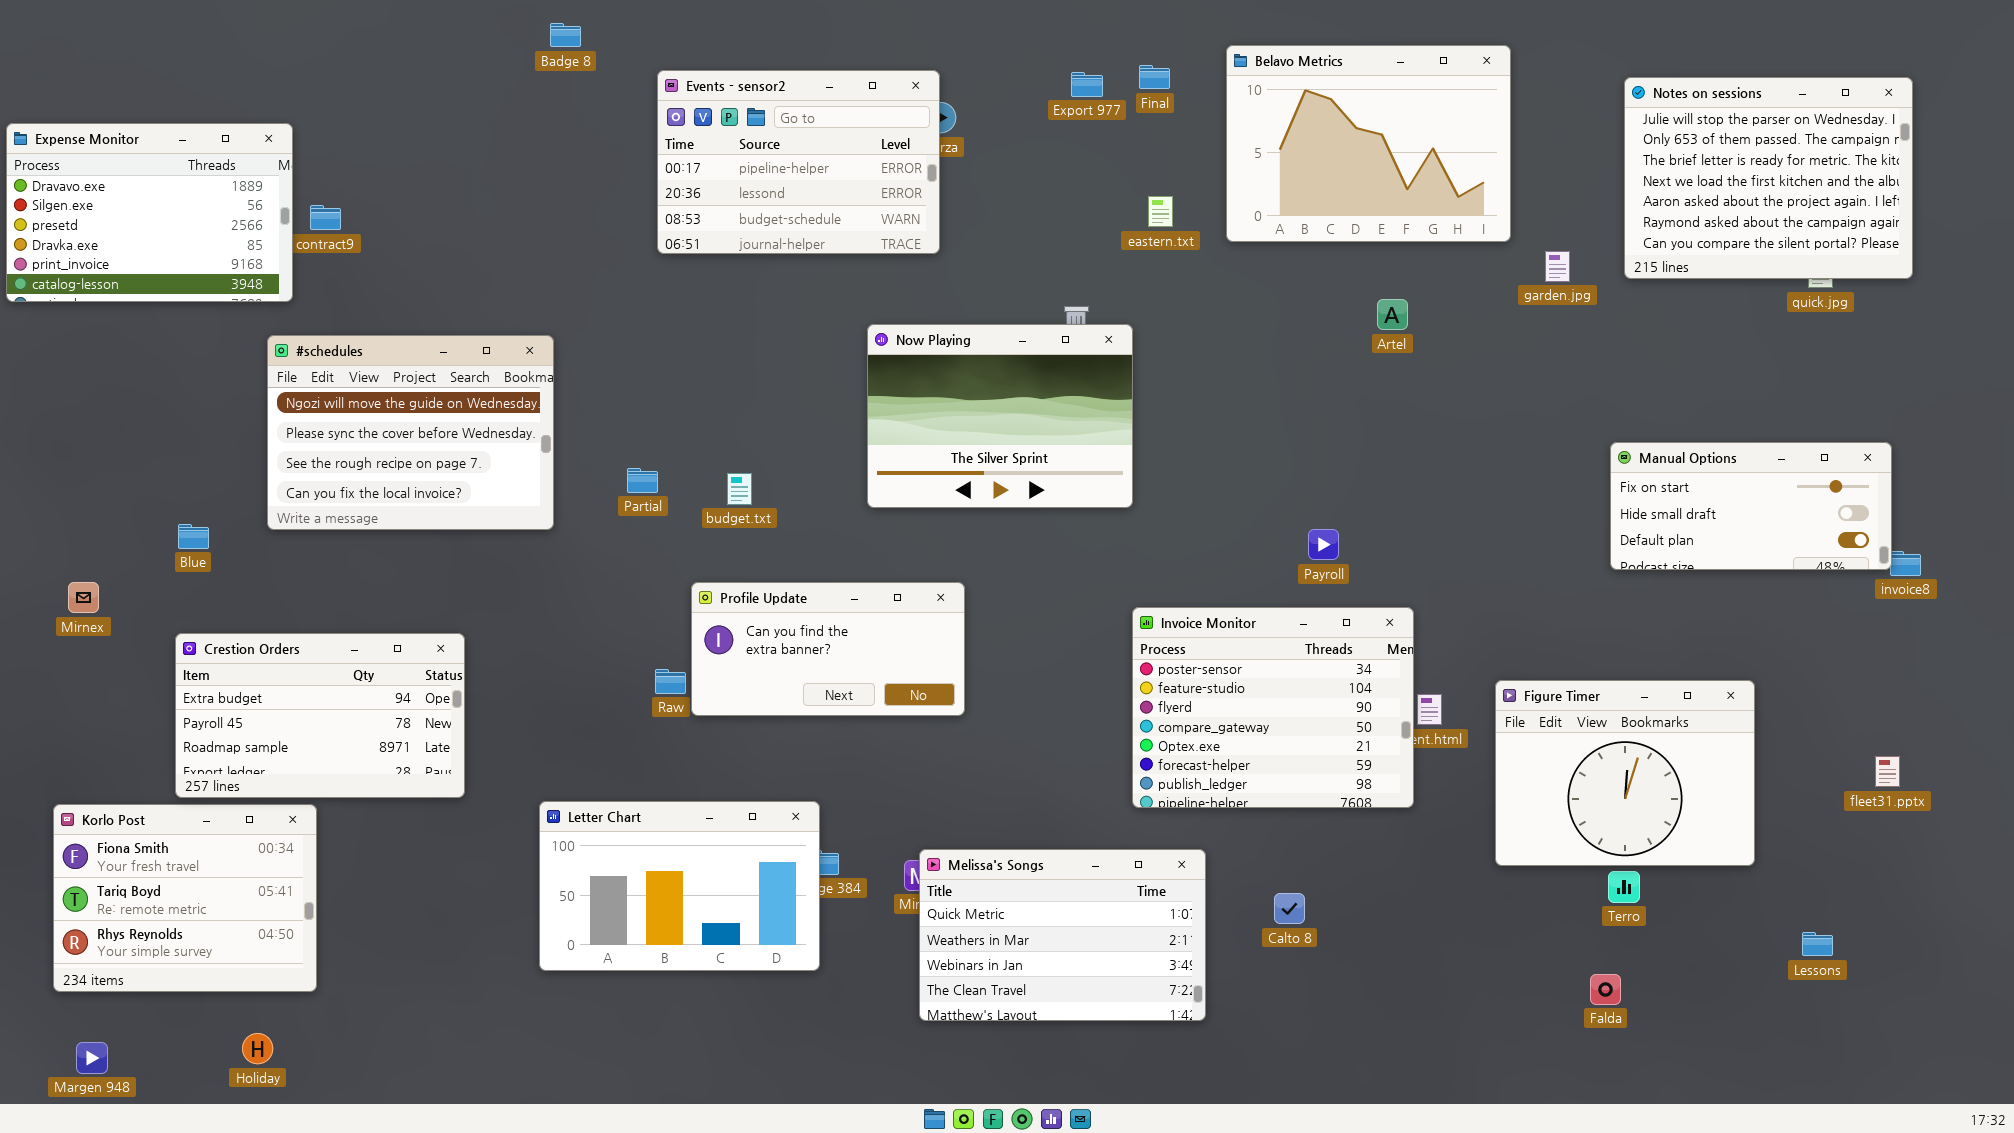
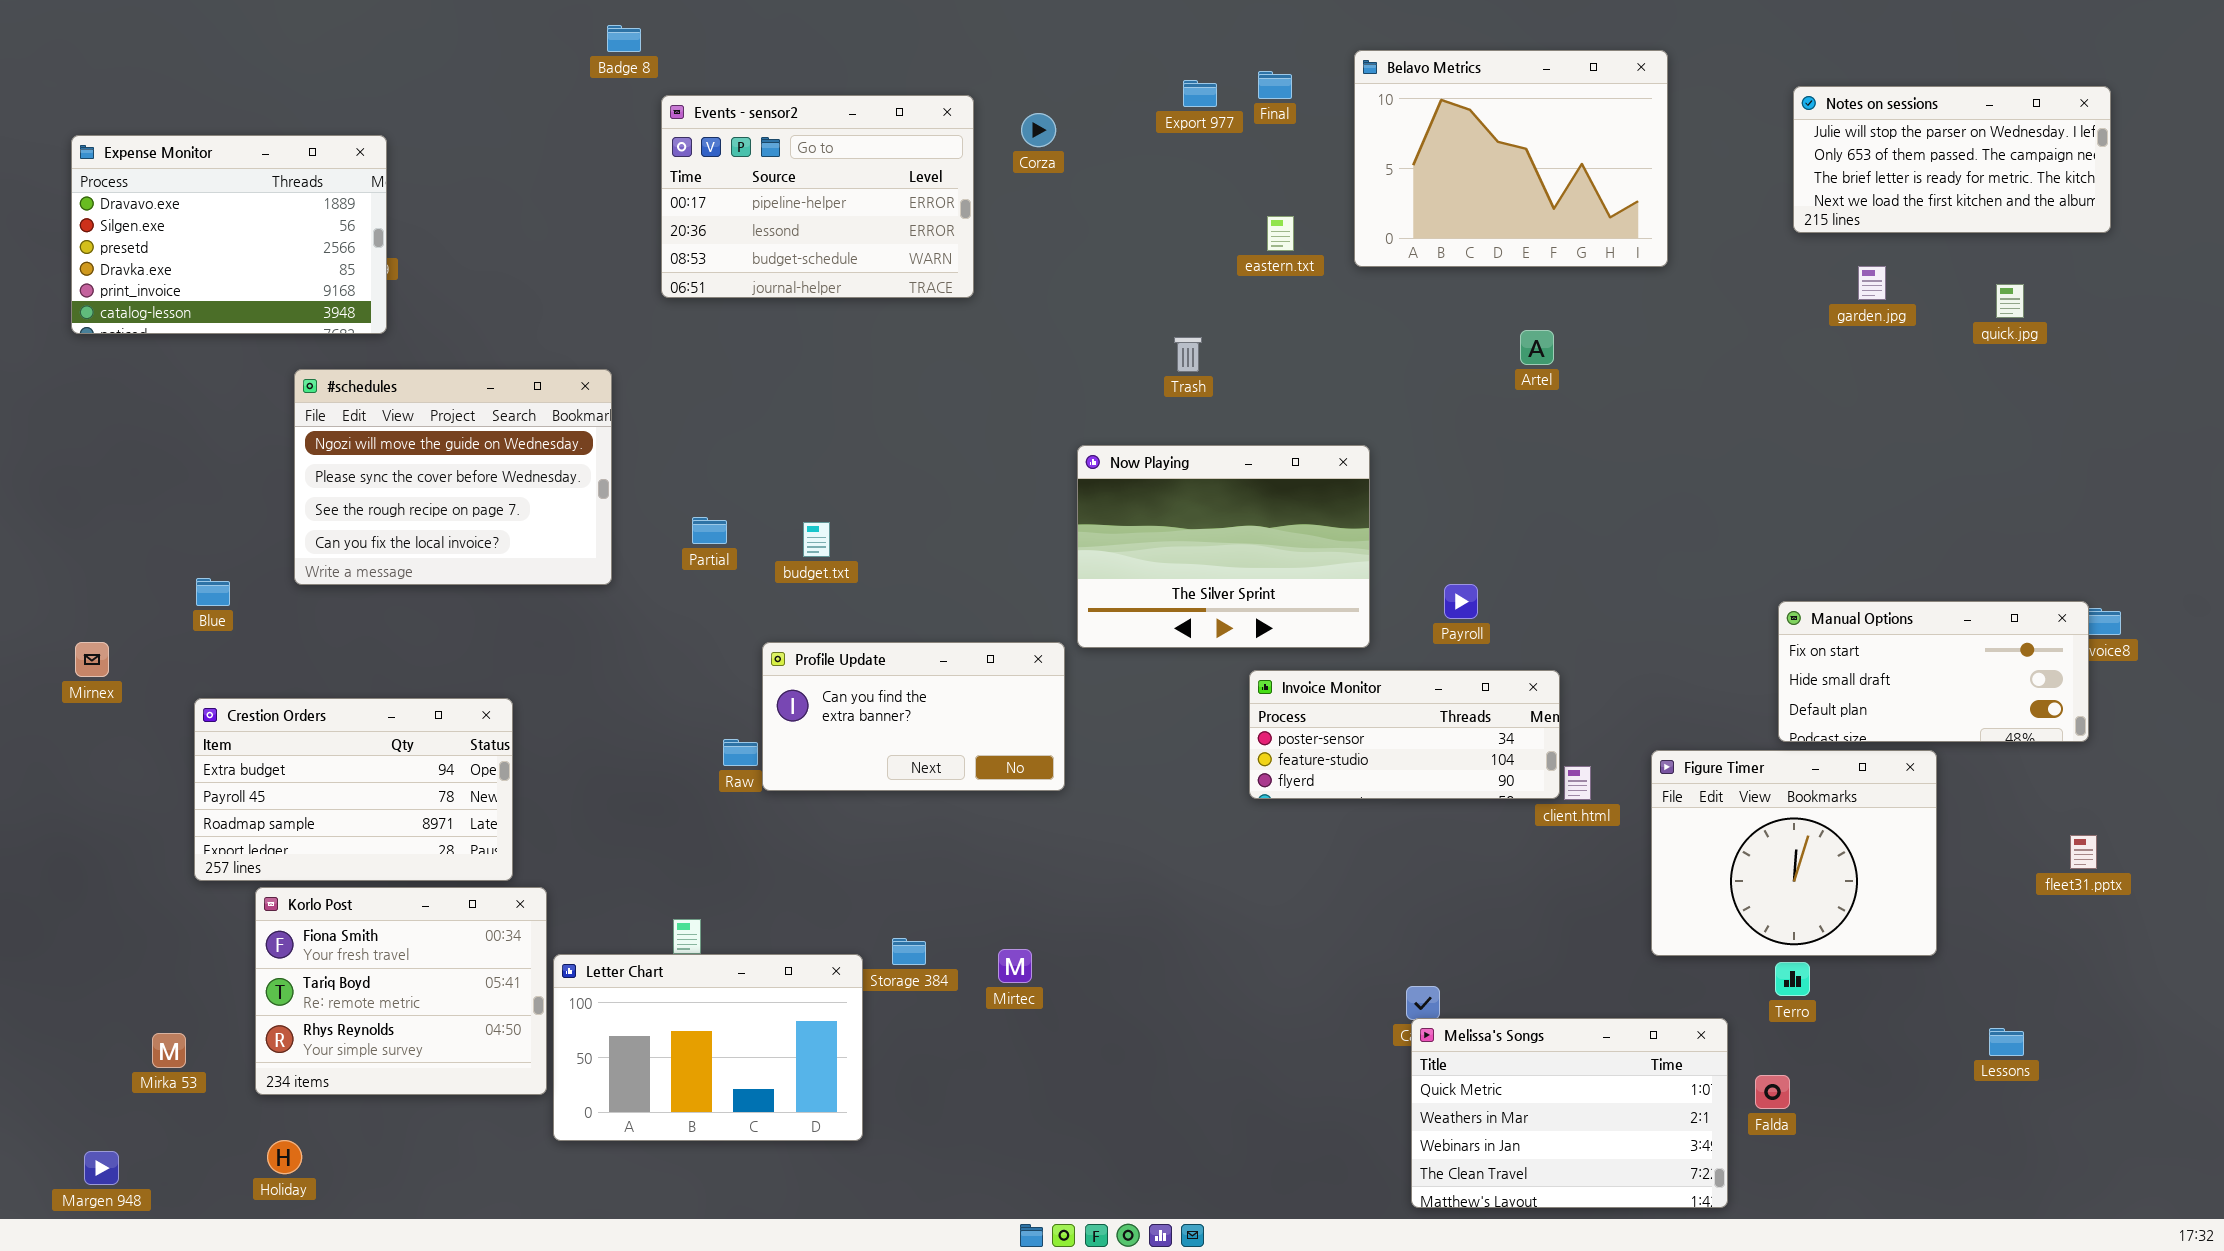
Events - sensor2: [657,70,940,254] -> [661,95,974,298], moved
Notes on sessions: [1624,77,1913,279] -> [1793,86,2111,233], resized
Expense Monitor: [6,123,293,302] -> [71,135,387,334], moved
garden.jpg: [1545,251,1570,282] -> [1858,266,1886,300], moved
Now Playing: [867,324,1133,508] -> [1077,445,1370,648], moved
Manual Options: [1610,442,1892,570] -> [1778,601,2089,742], moved
Invoice Monitor: [1132,607,1414,808] -> [1249,670,1560,799], resized
Letter Chart: [539,801,820,971] -> [553,954,863,1141], moved
Korlo Post: [53,804,317,992] -> [255,887,547,1095], moved
Melissa's Songs: [919,849,1206,1021] -> [1411,1018,1728,1208], moved

